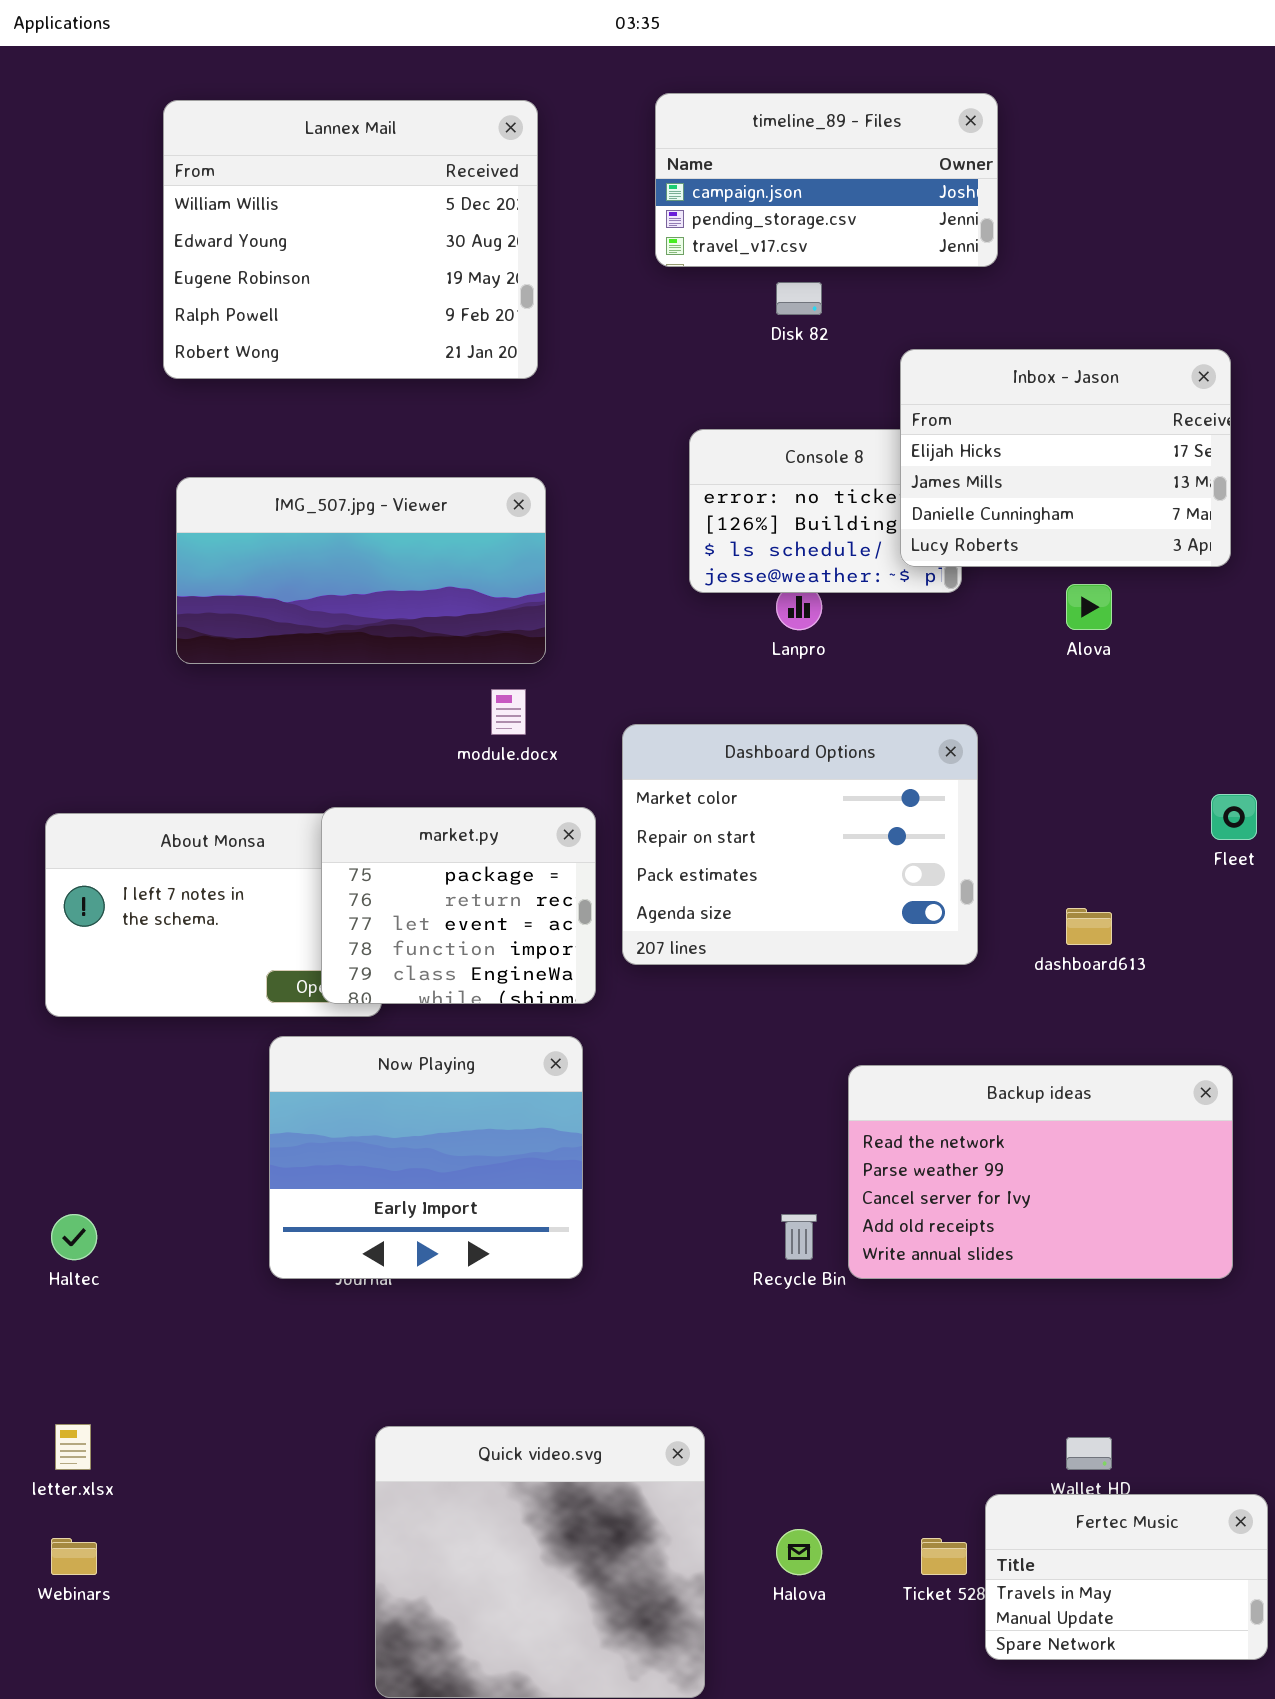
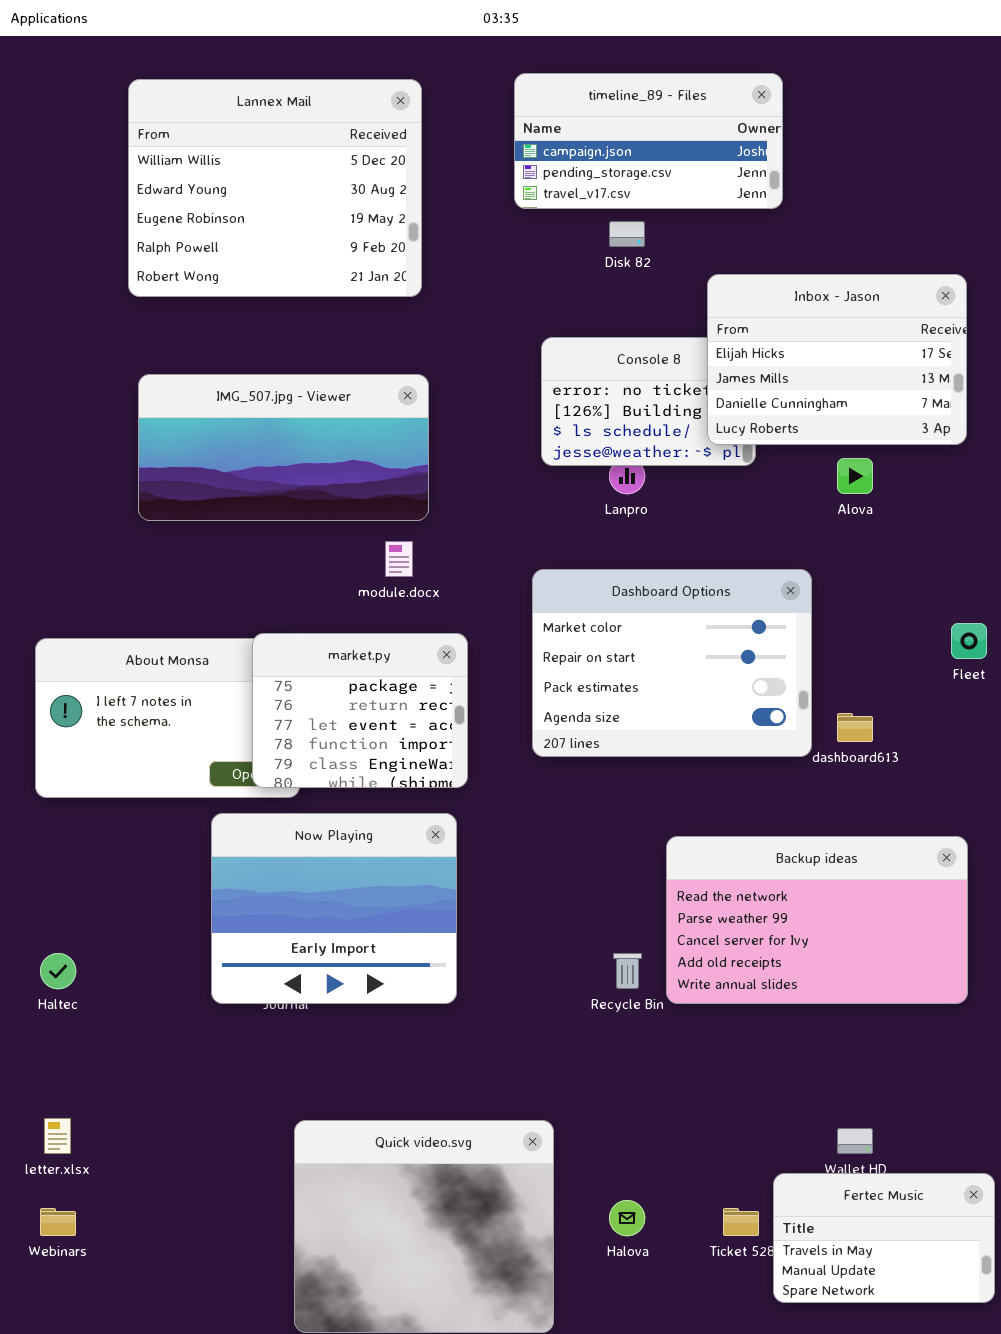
Dashboard Options: [622,724,978,965] -> [532,569,812,757], moved

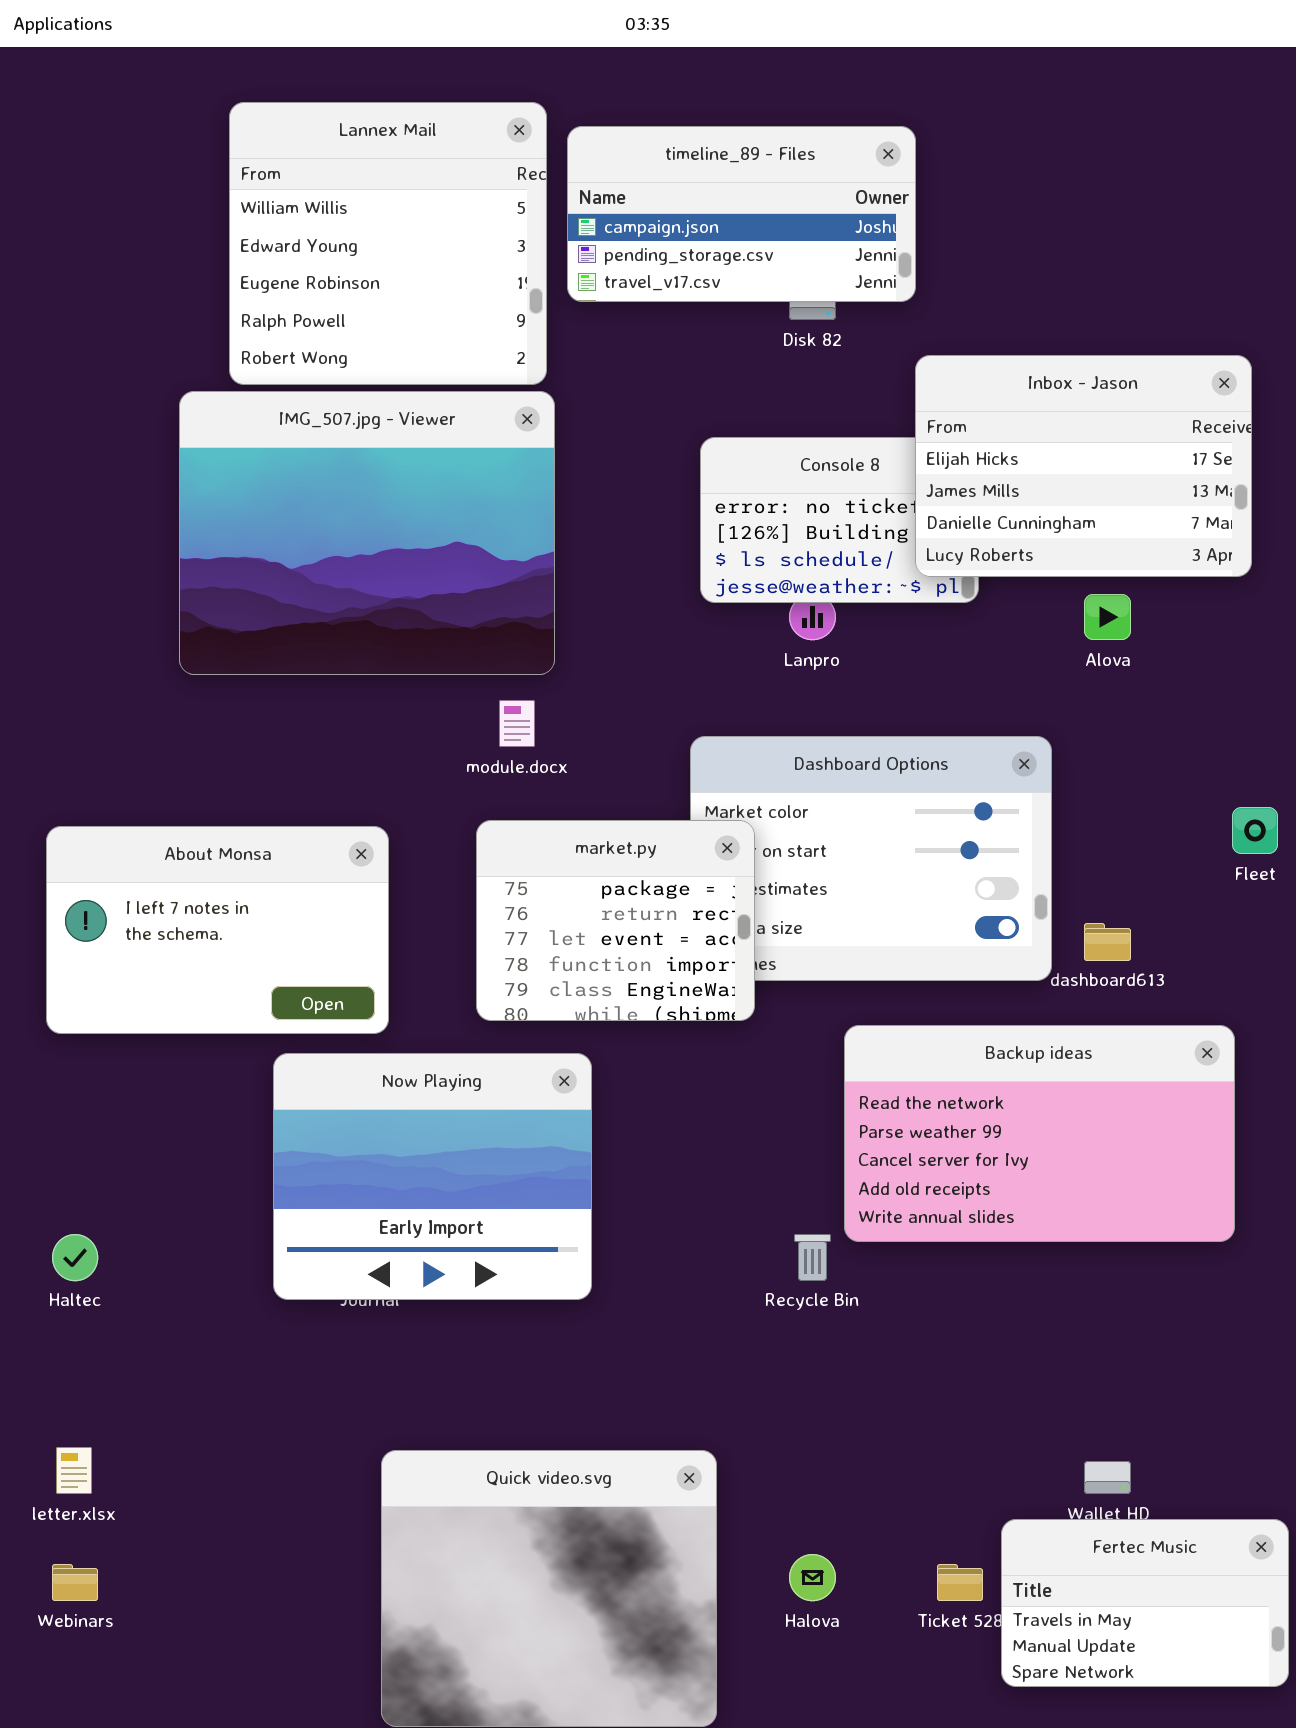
timeline_89 - Files: [514,73,783,209] -> [567,126,916,302], moved
Lannex Mail: [128,79,422,297] -> [229,102,547,385], resized
IMG_507.jpg - Viewer: [138,374,429,521] -> [179,391,555,675], resized
market.py: [252,633,468,788] -> [476,820,755,1021], moved
Backup ideas: [666,836,968,1004] -> [844,1025,1235,1242], moved

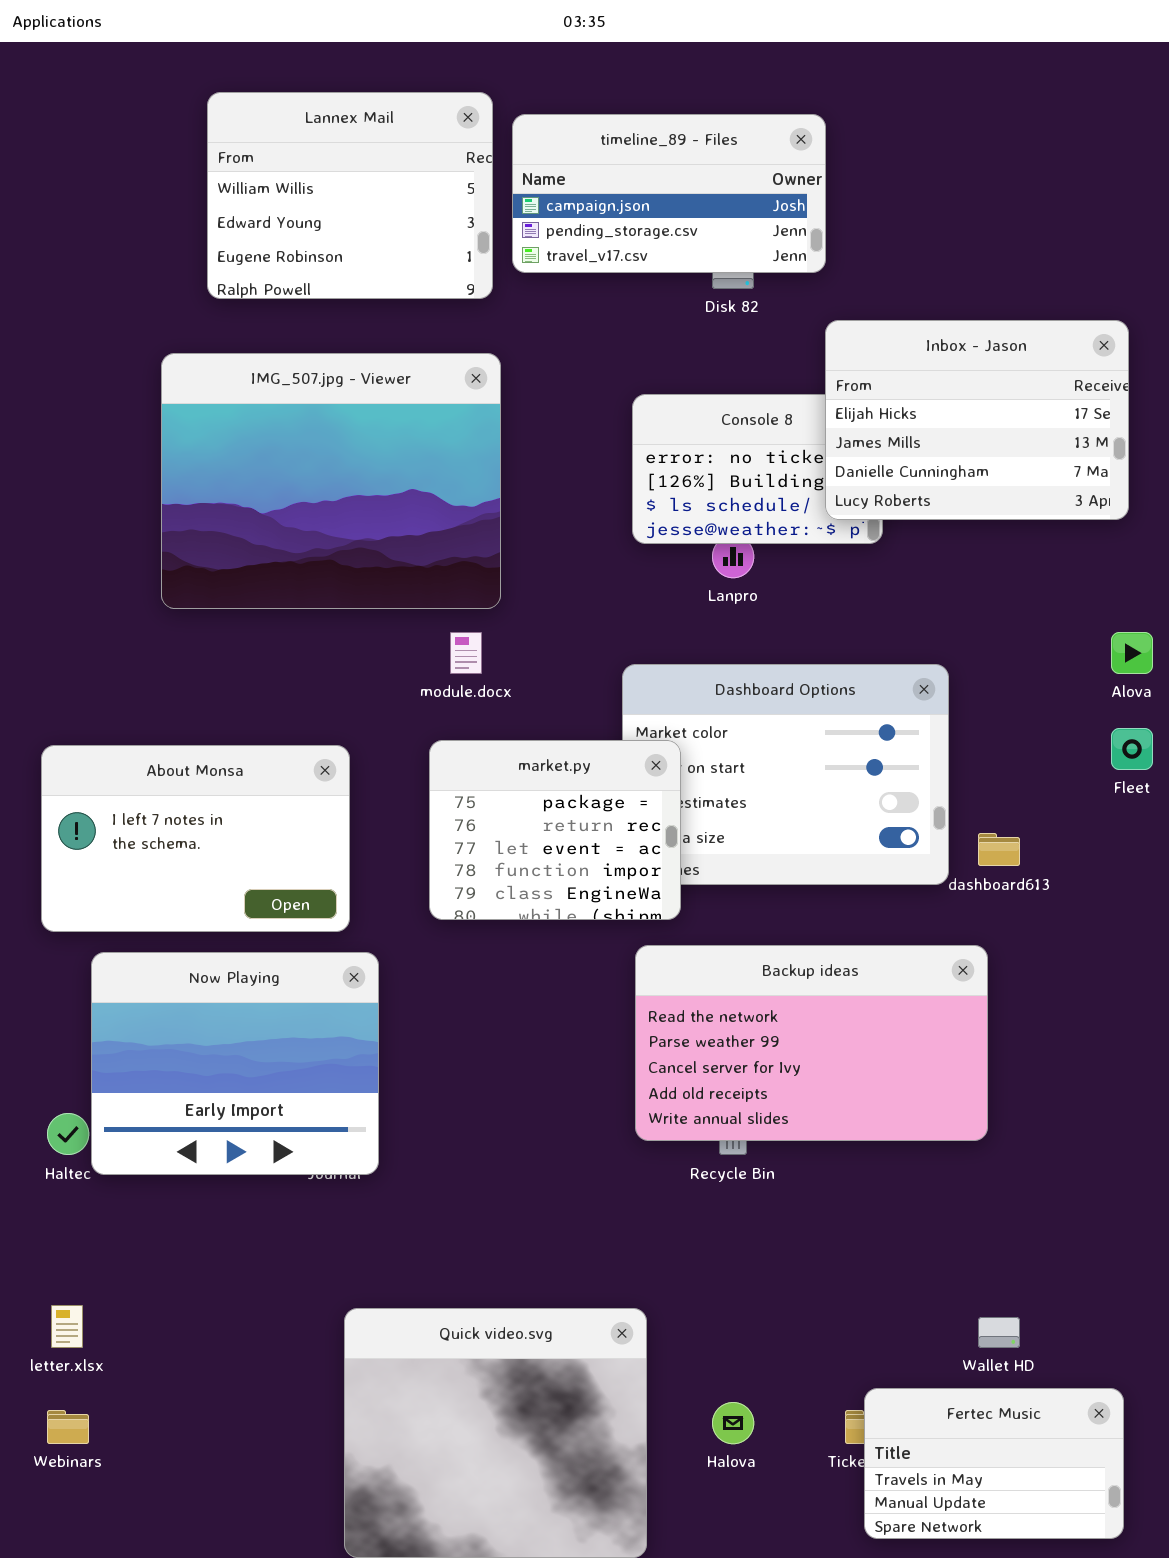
Lannex Mail: [229,102,547,385] -> [207,92,493,299], resized
Alova: [1084,594,1131,640] -> [1111,632,1153,674], moved
Backup ideas: [844,1025,1235,1242] -> [635,945,988,1141], moved
Now Playing: [273,1053,592,1300] -> [91,952,379,1175], moved
Fertec Music: [1001,1519,1289,1687] -> [864,1388,1124,1539], moved

